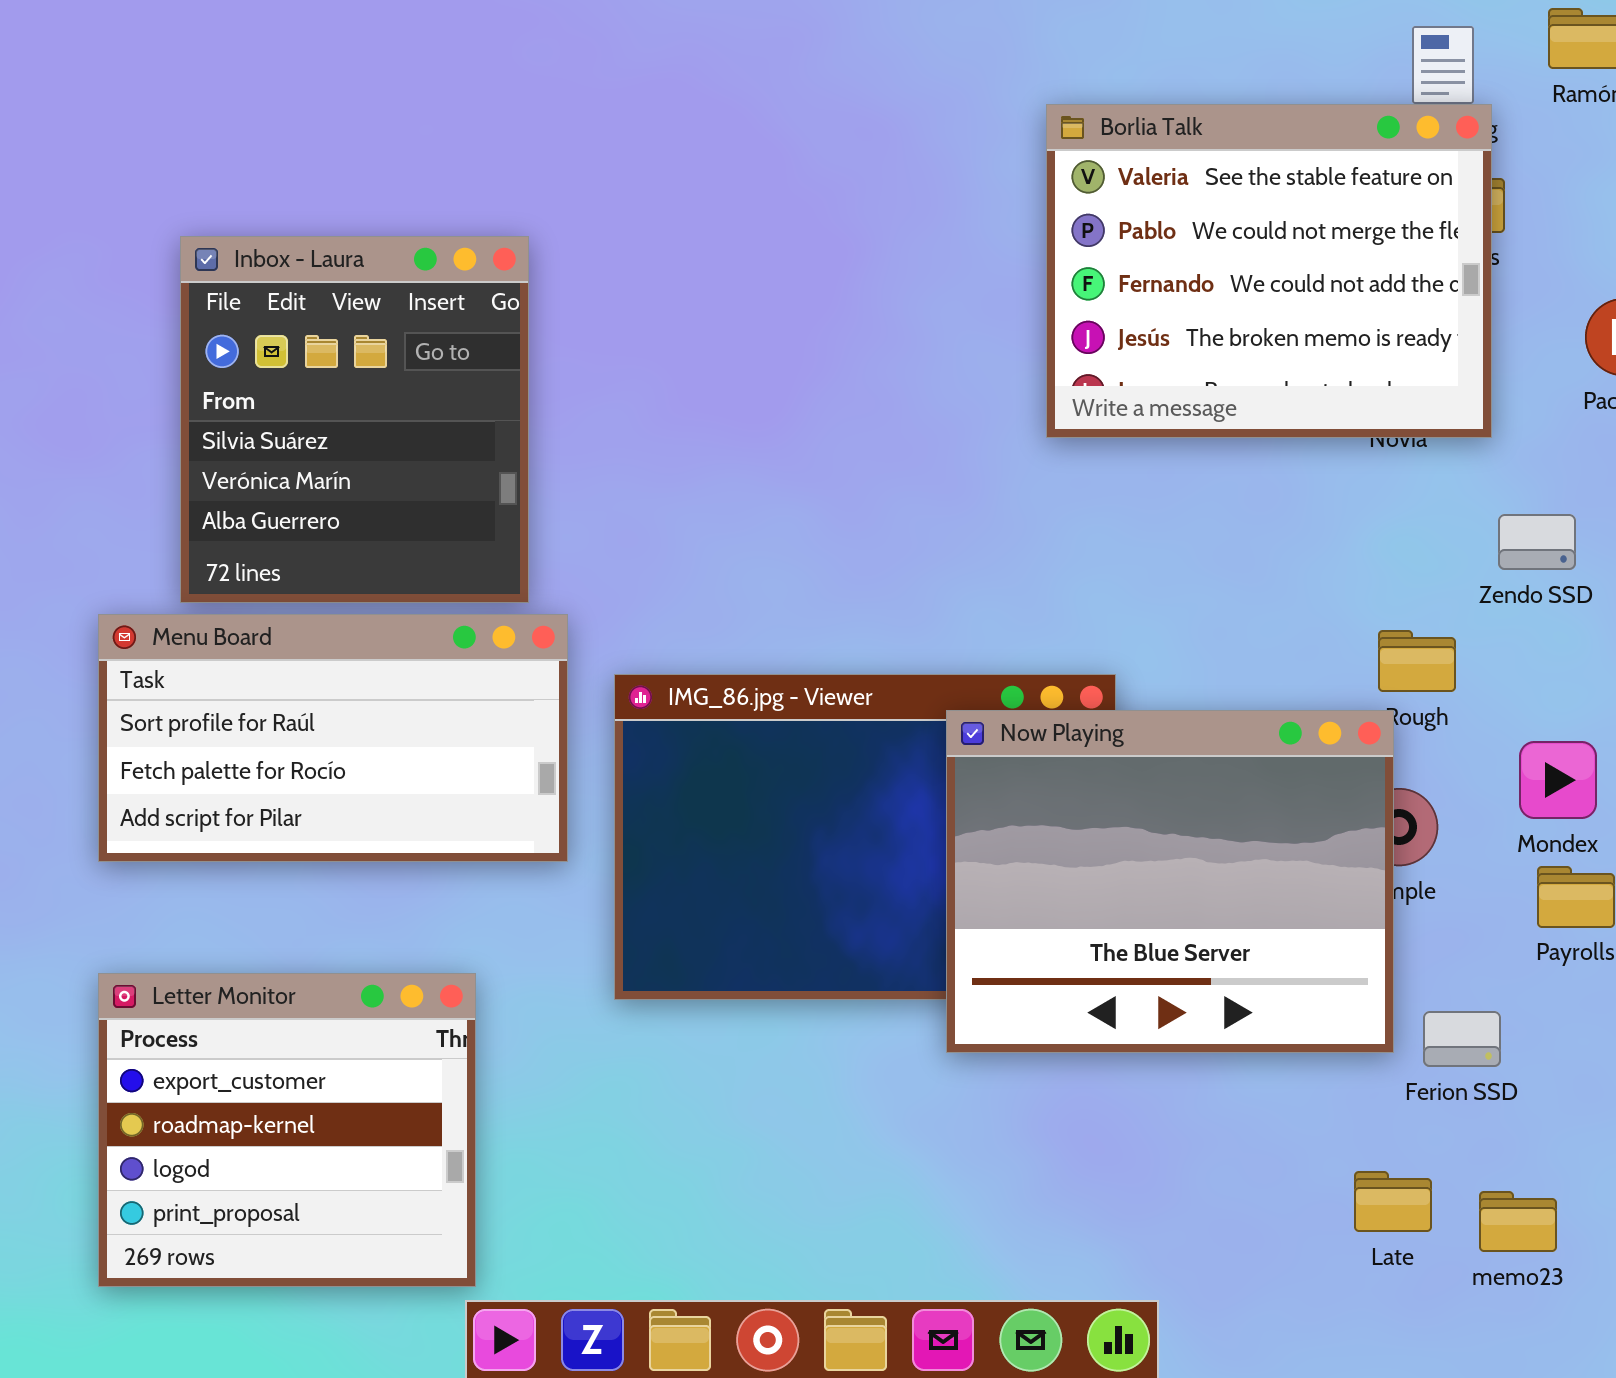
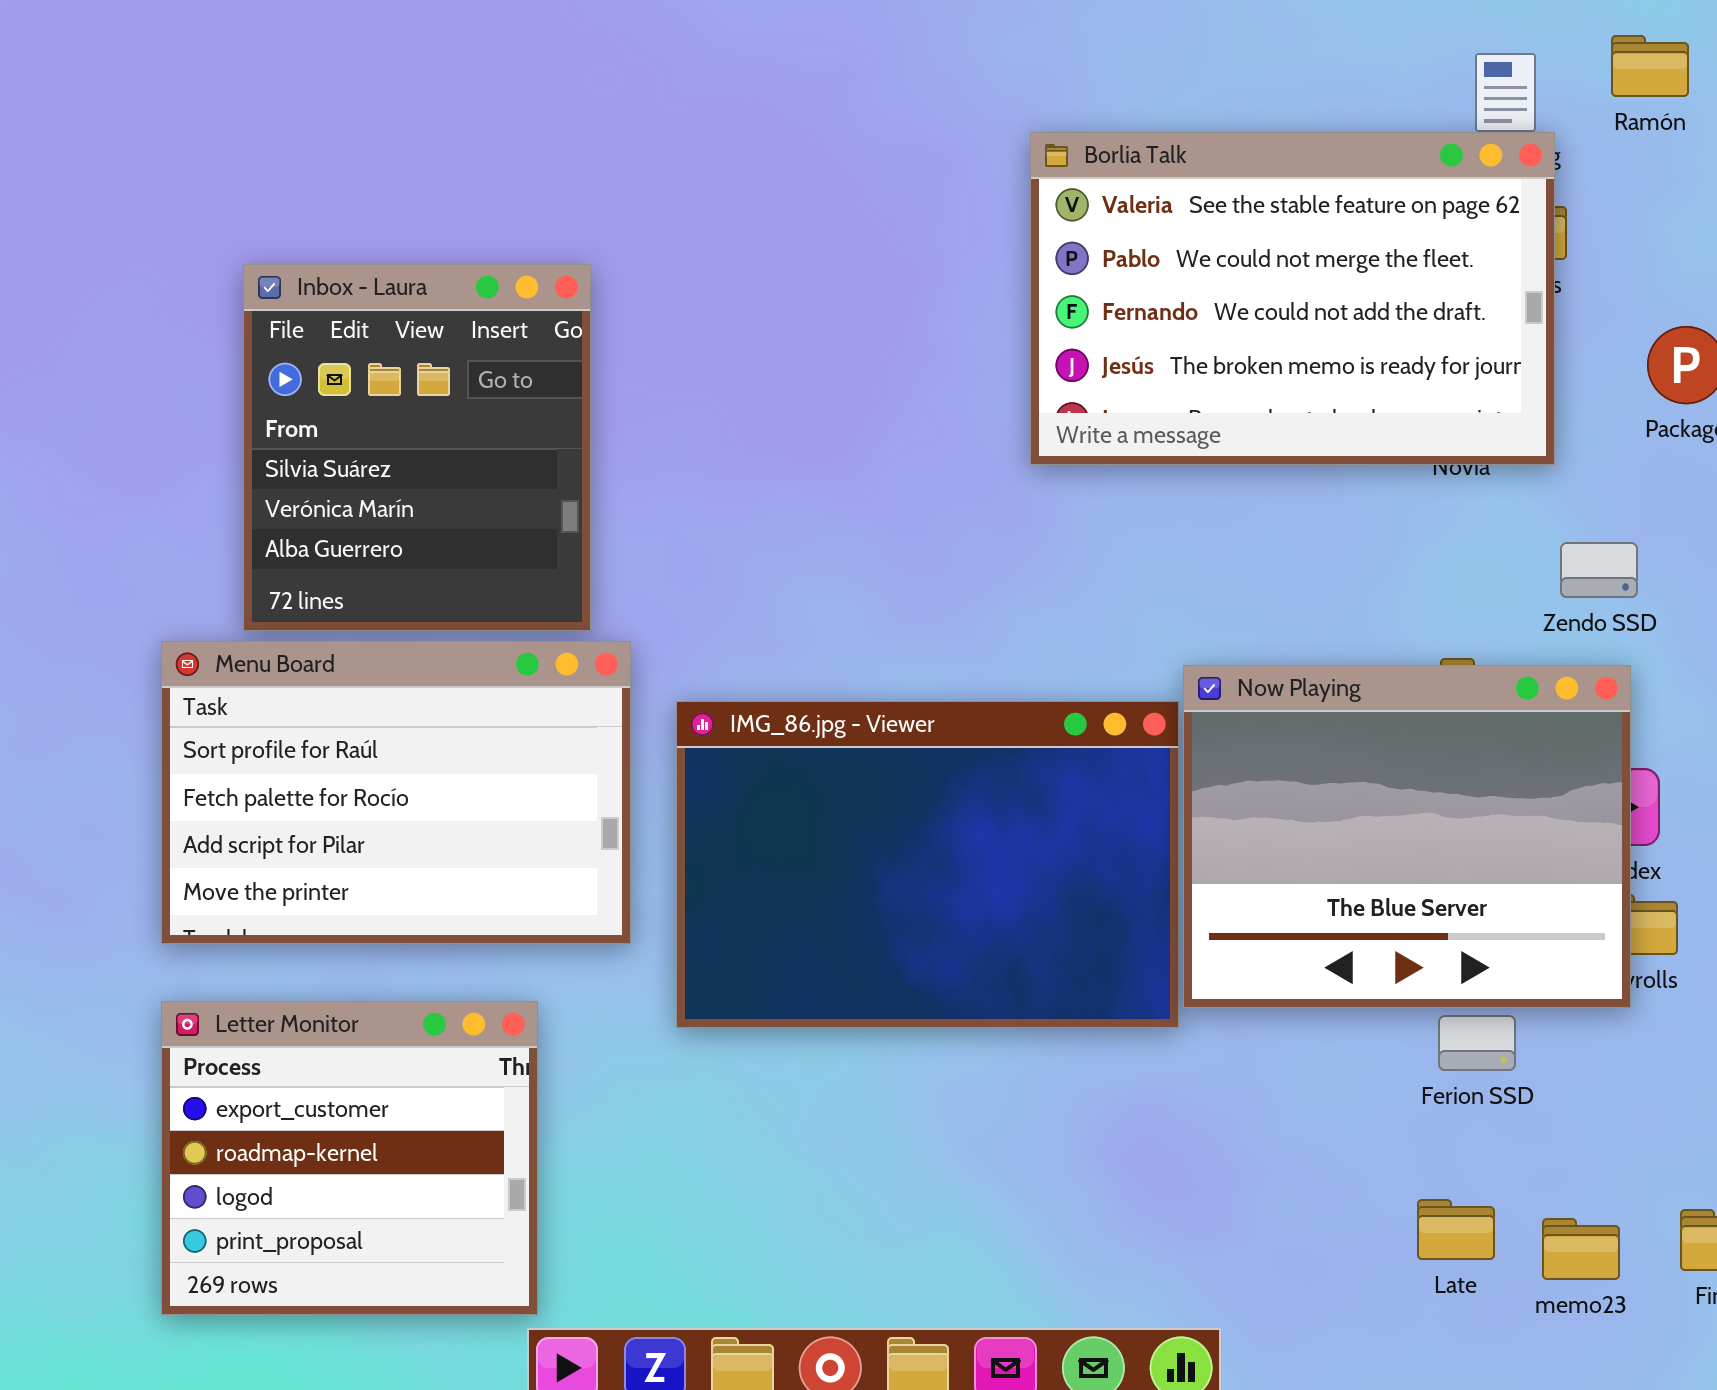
Borlia Talk: [1046,104,1492,438] -> [1030,132,1555,465], resized
Menu Board: [98,614,568,862] -> [161,641,631,944], resized
Now Playing: [946,710,1394,1053] -> [1183,665,1631,1008], moved
Ferion SSD: [1423,1011,1501,1067] -> [1438,1015,1516,1071], moved

